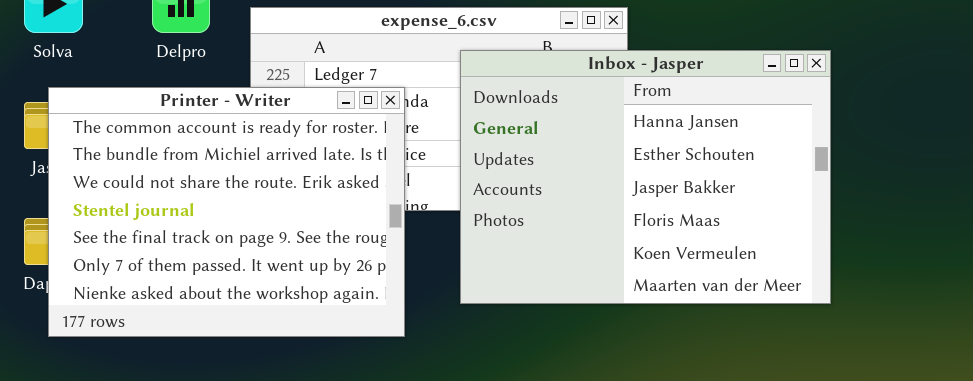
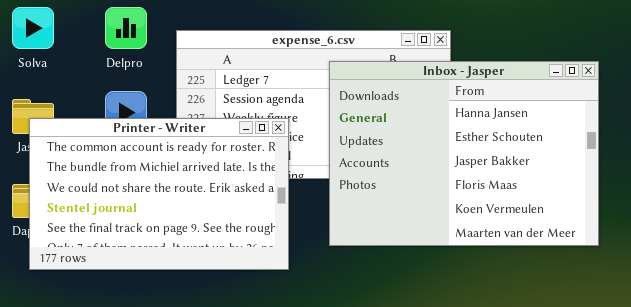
Printer - Writer: [48,87,405,337] -> [29,118,289,270], resized

